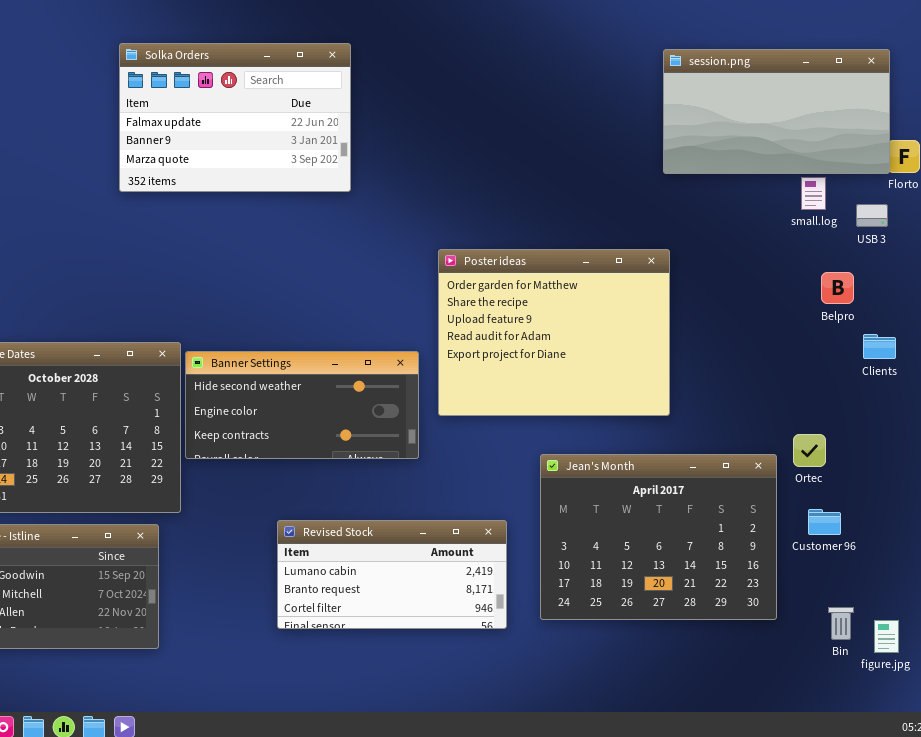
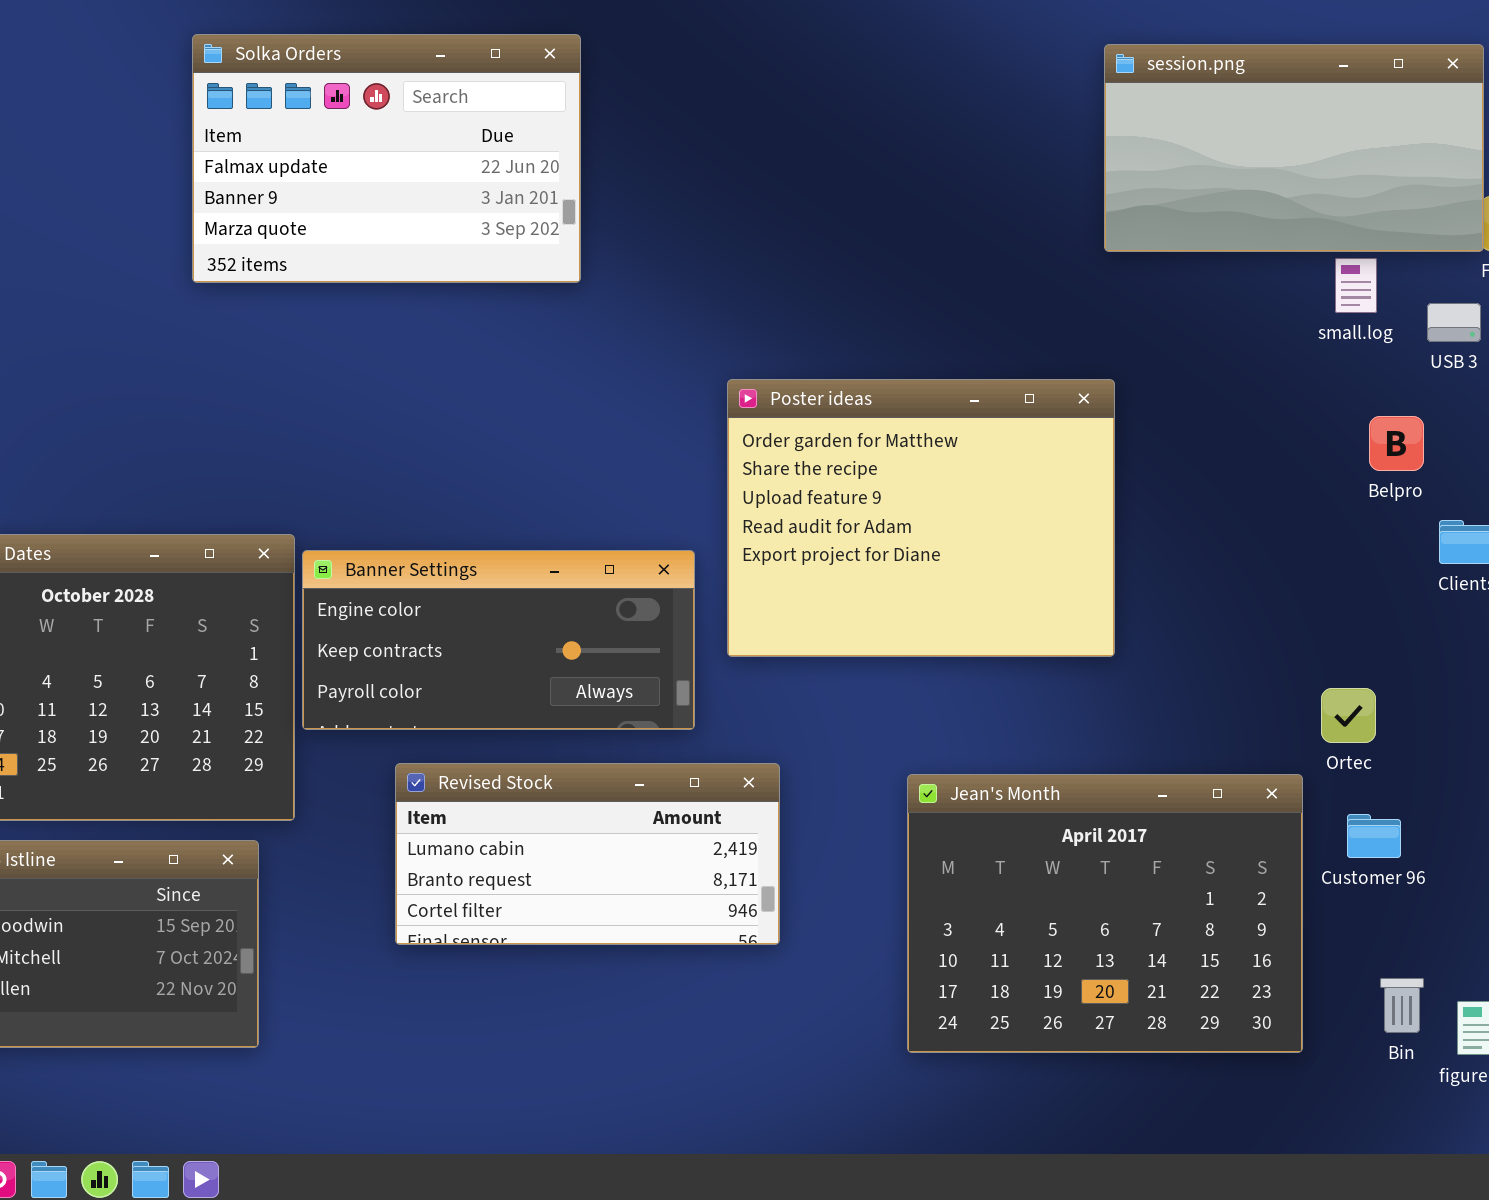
Banner Settings: [185,351,419,459] -> [302,550,695,730], scrolled down 1 row
Jean's Month: [540,454,777,620] -> [907,774,1303,1053], moved
Revised Stock: [277,520,507,629] -> [395,763,780,945], moved

